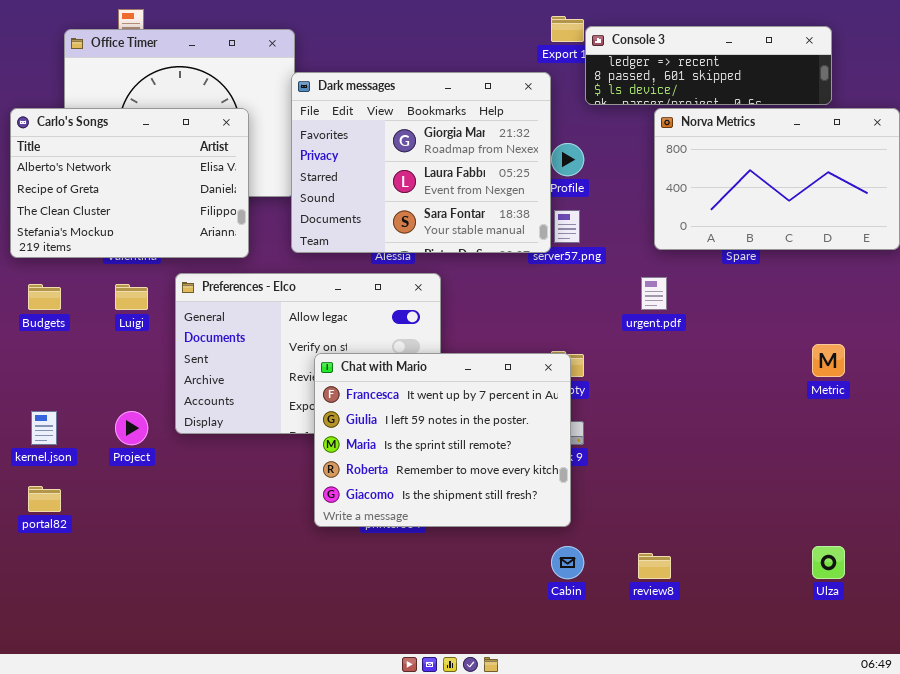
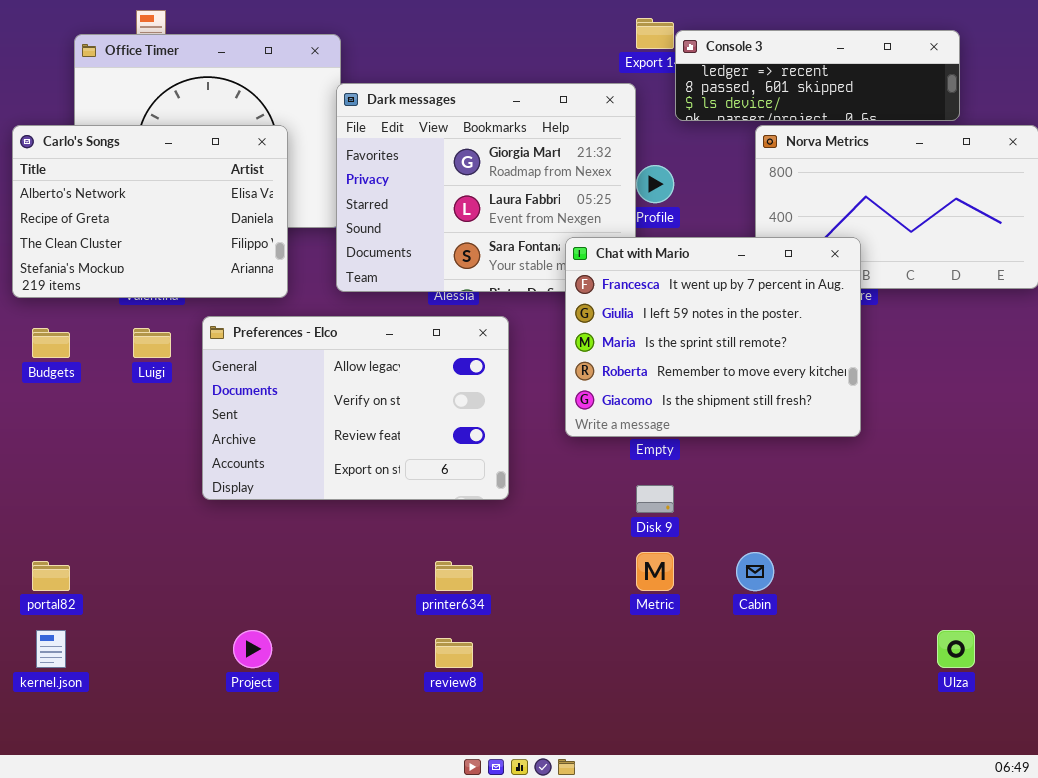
Metric: [812,344,845,377] -> [636,552,674,591], moved
Chat with Mario: [314,353,571,527] -> [565,237,861,437], moved
kernel.json: [31,411,57,445] -> [36,630,66,668], moved
Project: [115,411,148,445] -> [233,630,272,668], moved
Cabin: [551,546,584,579] -> [736,552,774,591], moved
review8: [638,553,671,579] -> [435,638,473,668], moved

